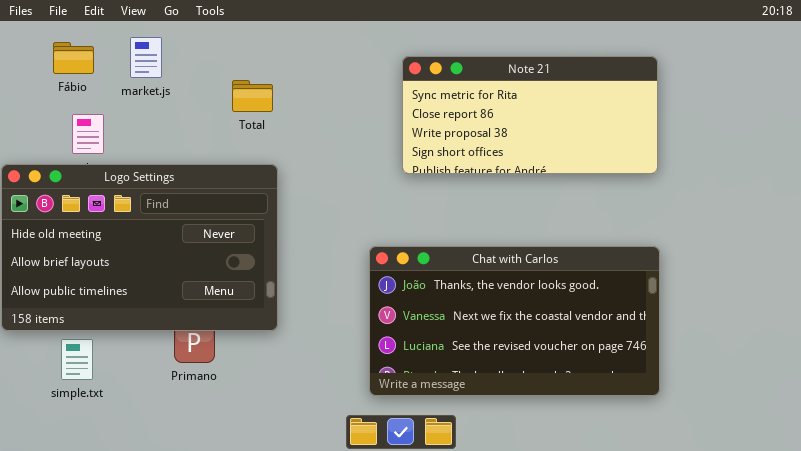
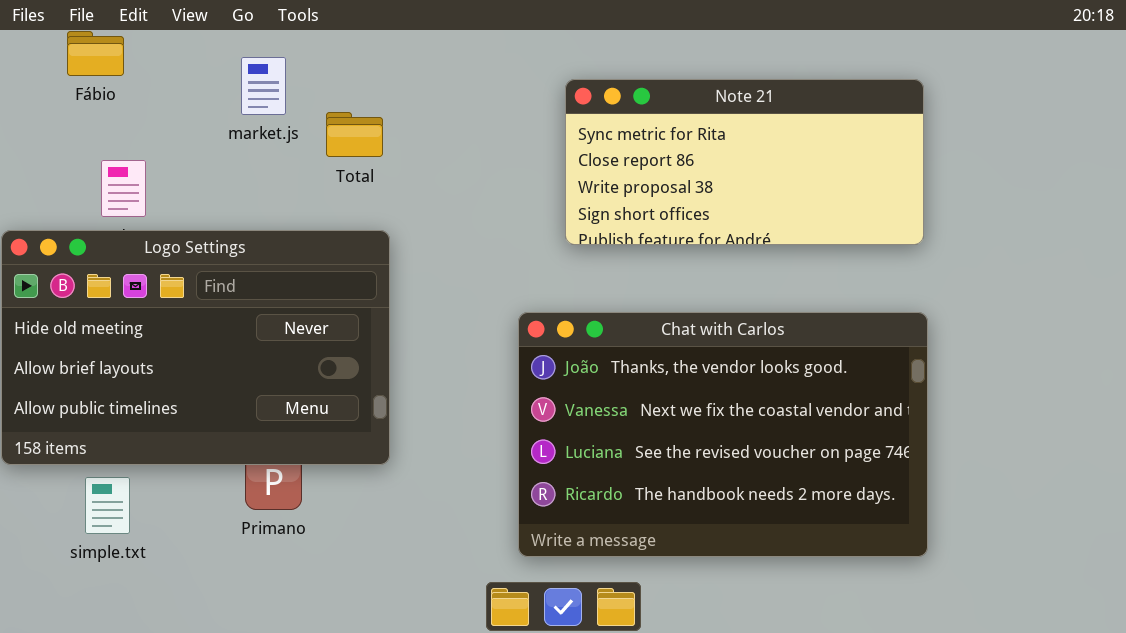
market.js: [130,37,162,78] -> [241,57,286,115], moved
Fábio: [53,42,94,74] -> [67,31,124,76], moved
Chat with Carlos: [369,246,660,396] -> [518,312,928,557], resized

